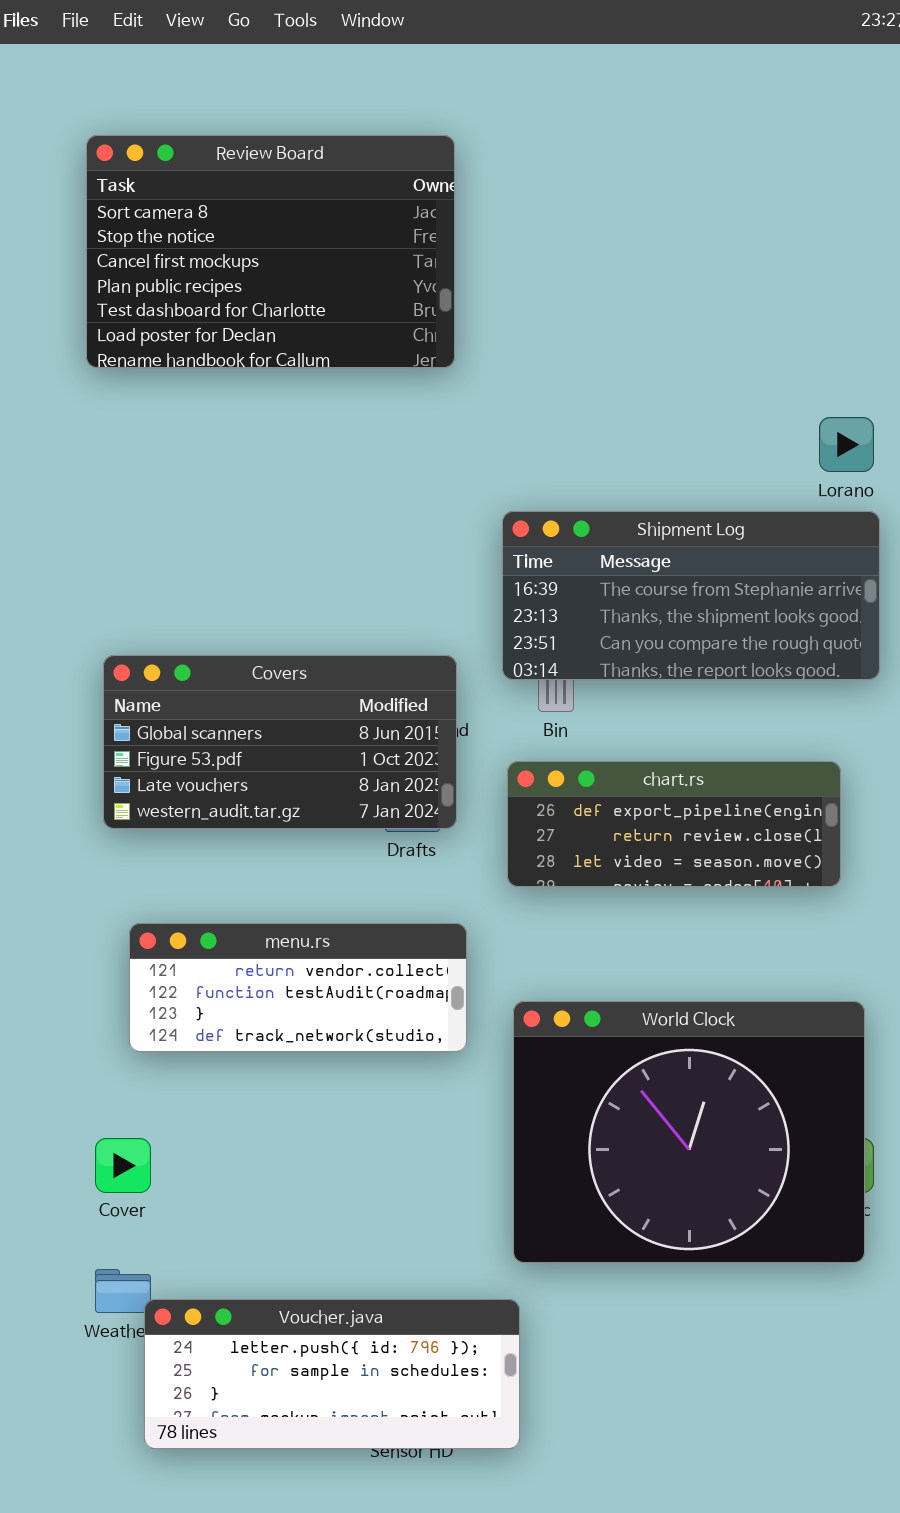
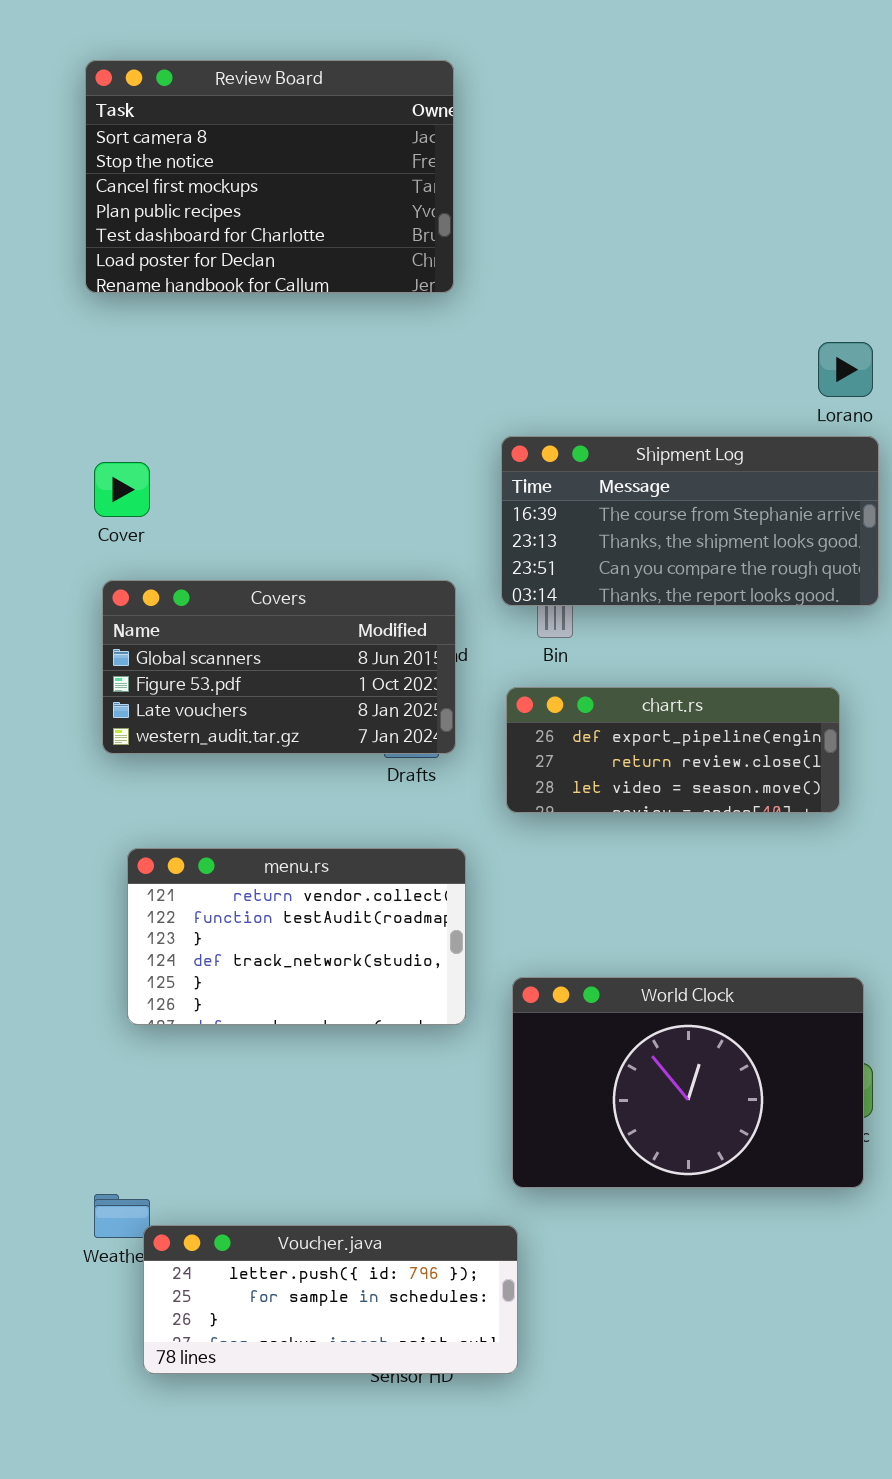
menu.rs: [129,923,467,1052] -> [127,848,466,1025], resized
World Clock: [513,1001,865,1263] -> [512,977,864,1188], resized
Cover: [95,1138,151,1193] -> [94,462,150,517], moved

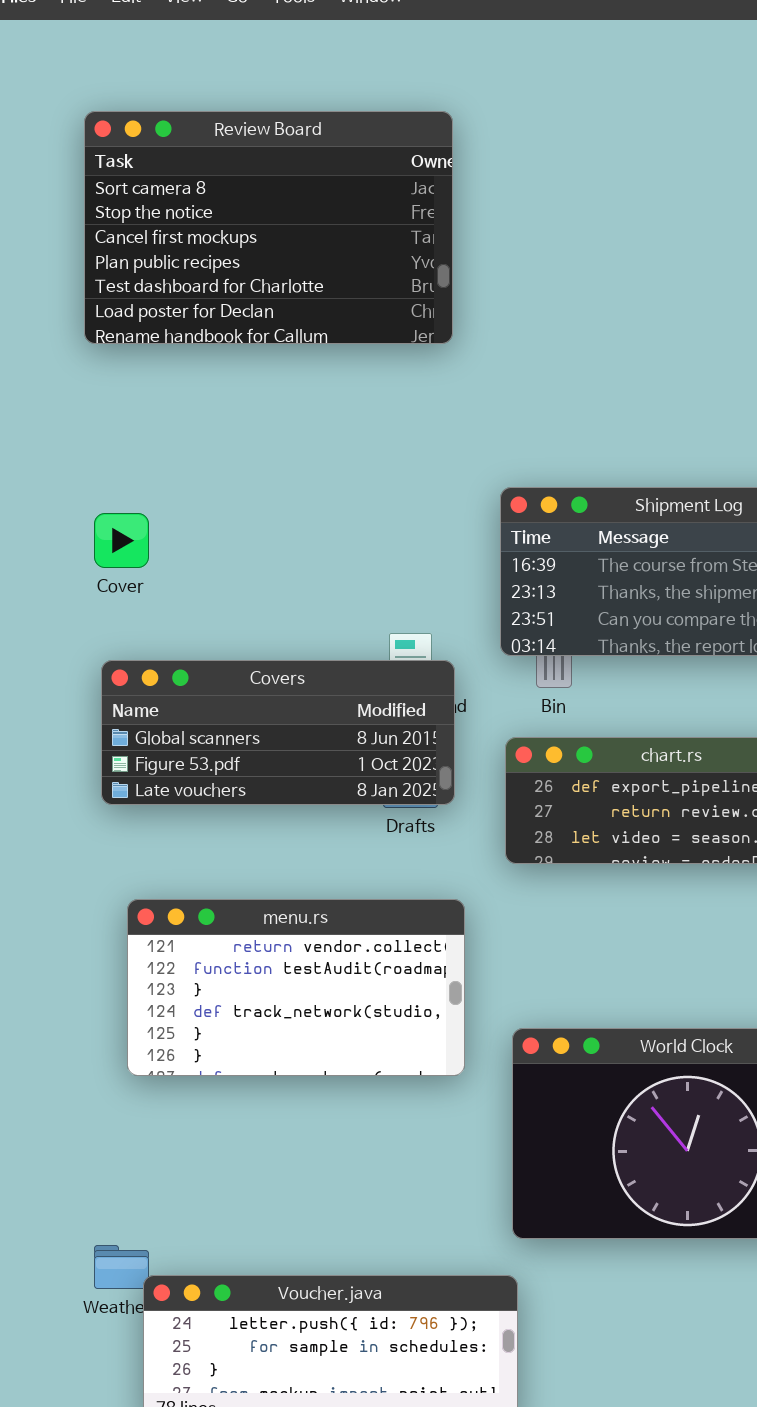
Covers: [102,580,456,754] -> [101,660,455,805], resized

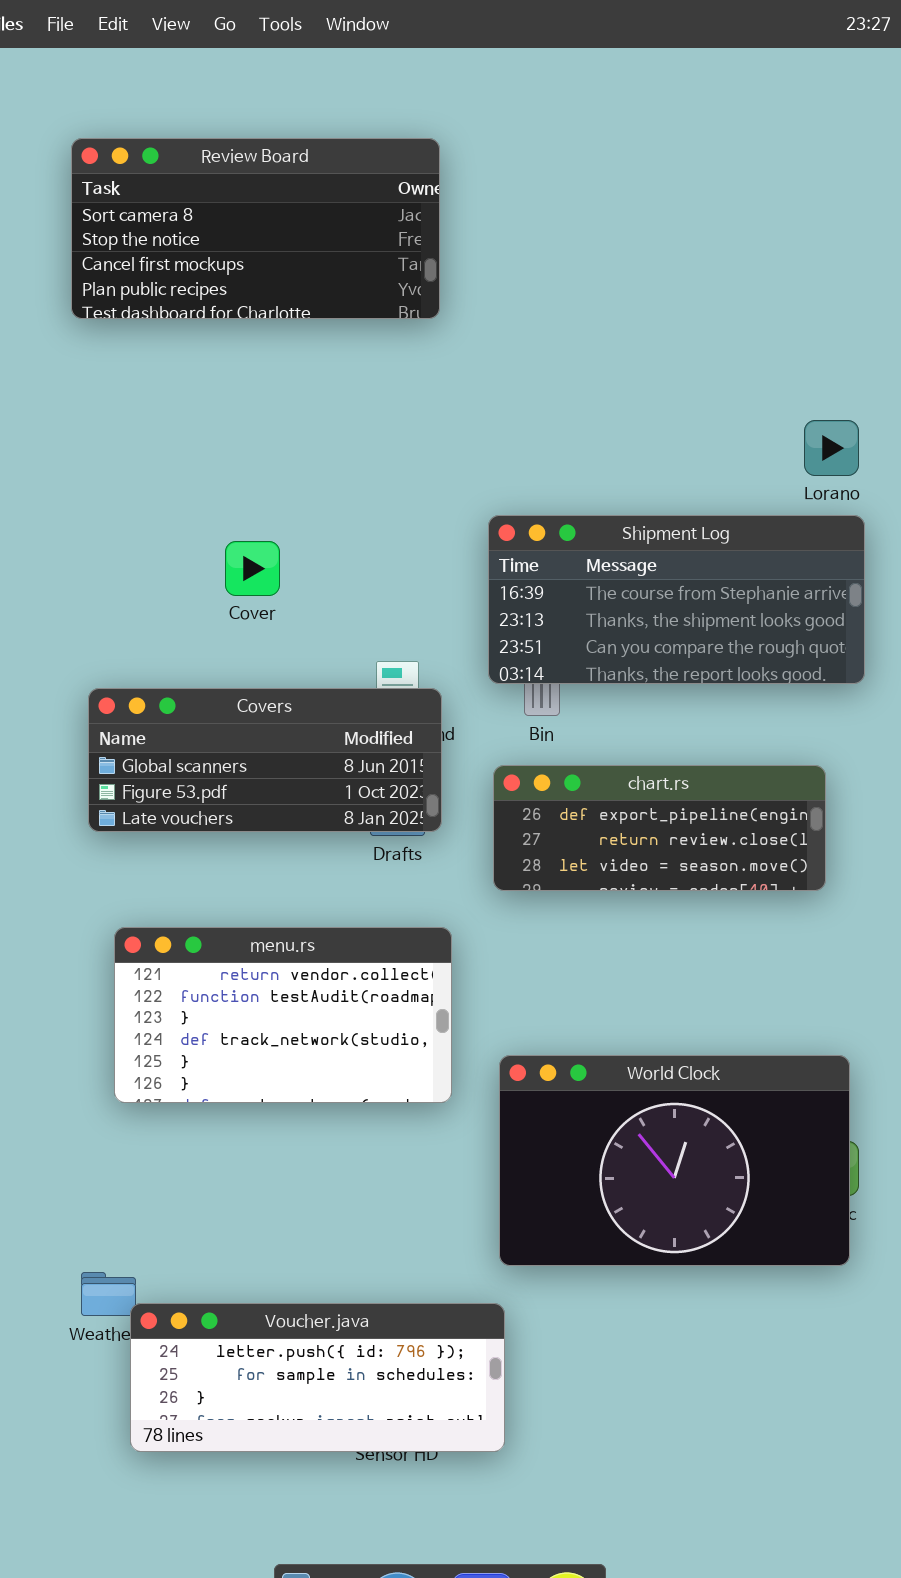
Review Board: [84,111,453,344] -> [71,138,440,319], resized
Cover: [94,513,149,568] -> [225,541,280,596], moved

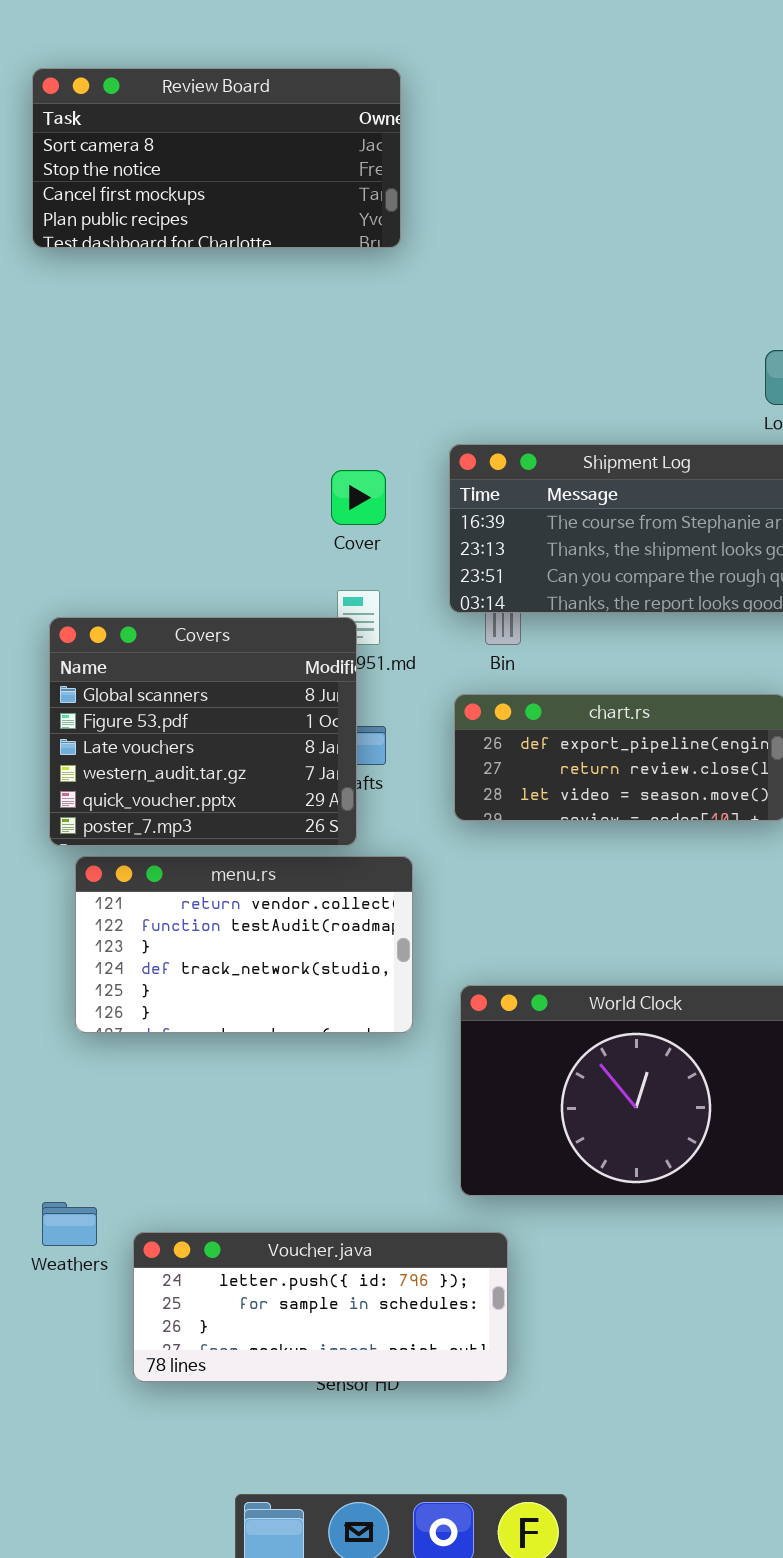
Cover: [225,541,280,596] -> [331,470,386,525], moved
Covers: [88,688,442,832] -> [49,617,357,846], resized
Voucher.java: [130,1303,505,1452] -> [133,1232,508,1382], moved

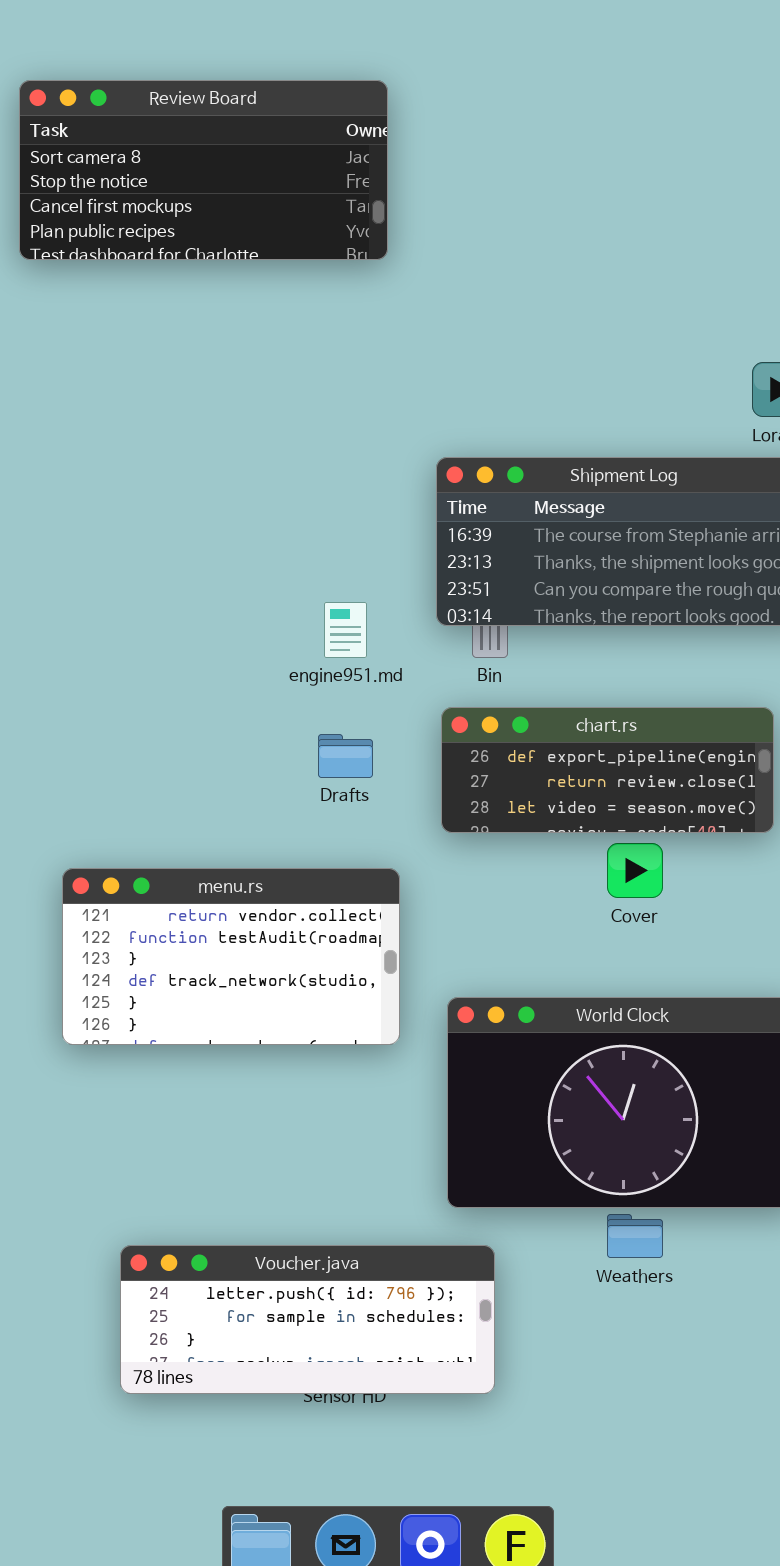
Cover: [331,470,386,525] -> [607,843,663,898], moved
Covers: [49,617,357,846] -> none, closed
Weathers: [42,1202,97,1246] -> [607,1214,663,1258], moved

